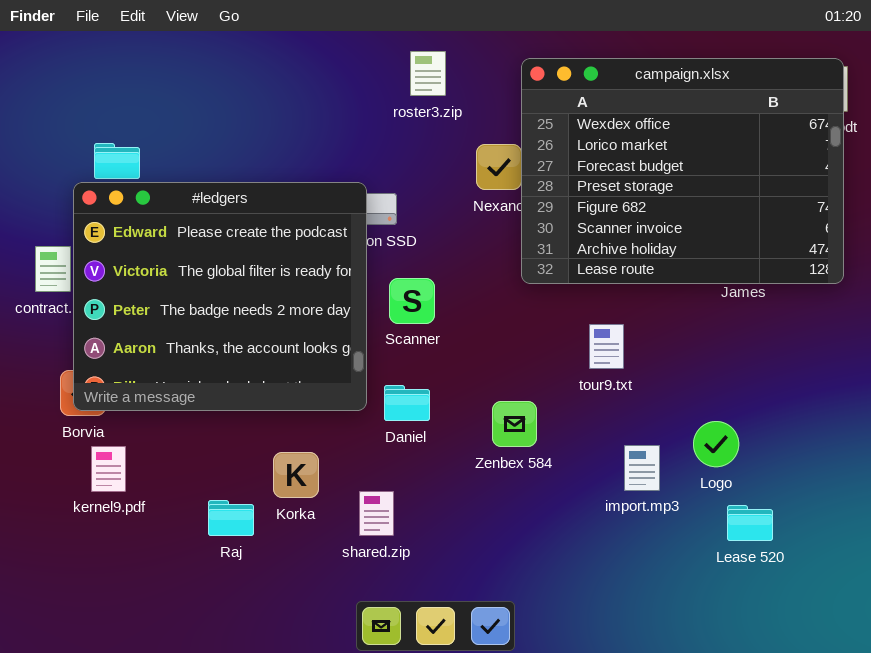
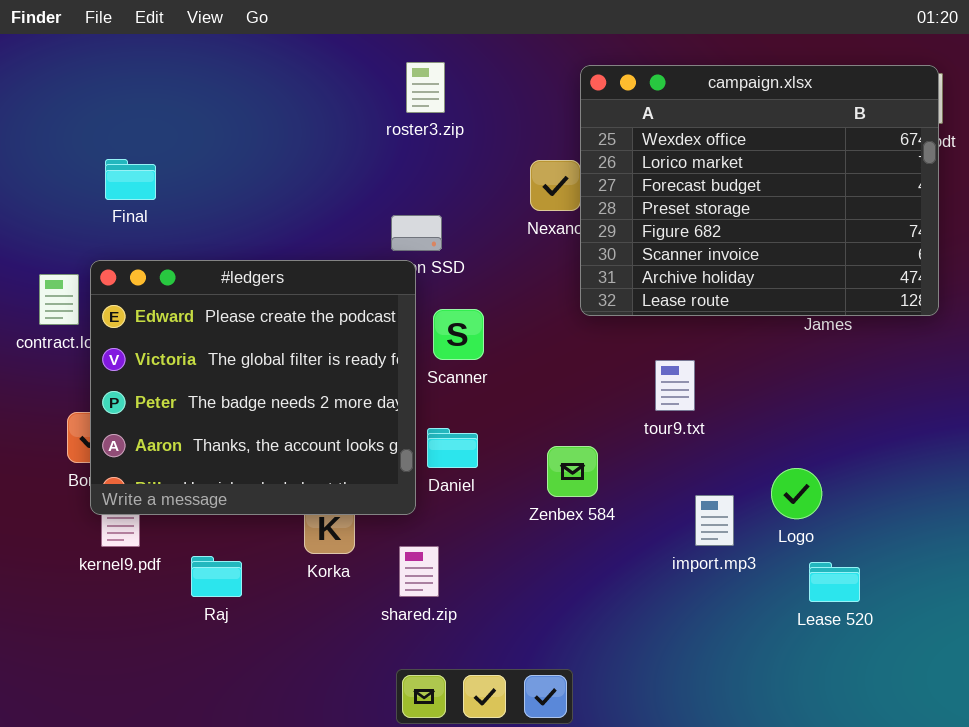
roster3.zip: [410,51,446,96] -> [406,62,445,113], moved
#ledgers: [73,182,367,411] -> [90,260,416,515], moved
Raj: [208,500,254,536] -> [191,556,242,597], moved

